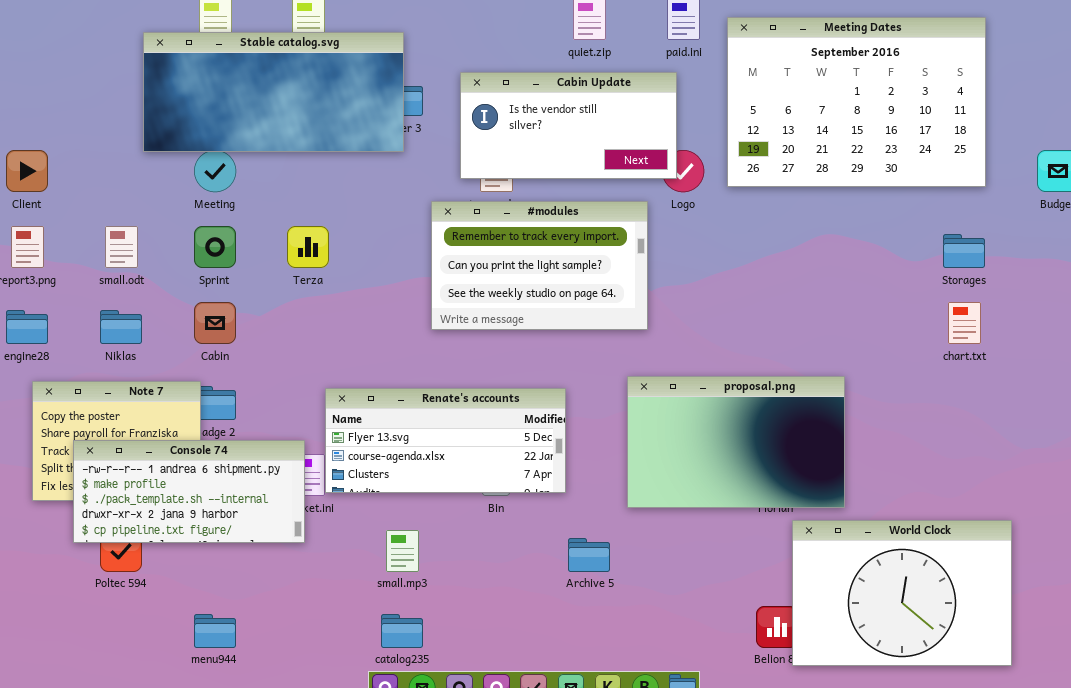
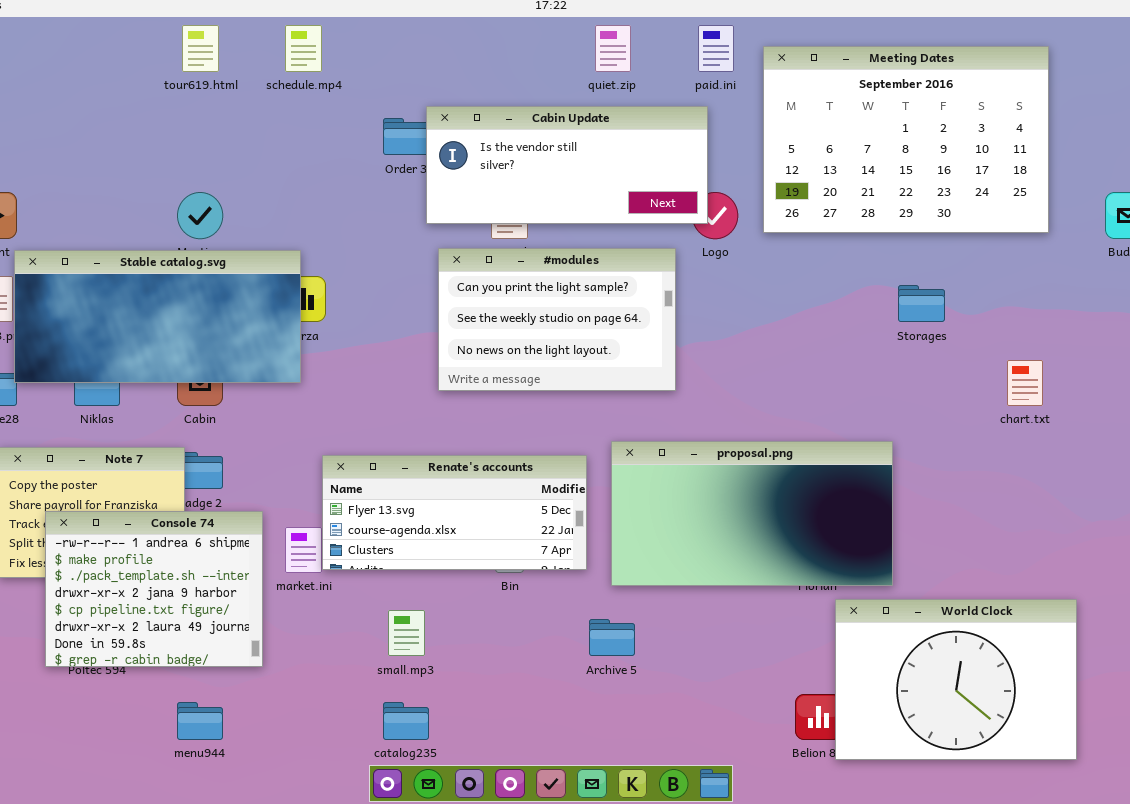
Stable catalog.svg: [143,32,404,152] -> [14,250,301,383], moved
Cabin Update: [460,72,677,179] -> [426,106,708,224], resized
#modules: [431,201,648,330] -> [438,248,676,391], scrolled down 1 row
Storages: [943,234,985,268] -> [898,285,945,322], moved
proposal.png: [627,376,845,508] -> [611,441,893,586], resized
Console 74: [73,440,305,543] -> [45,511,263,667], resized

